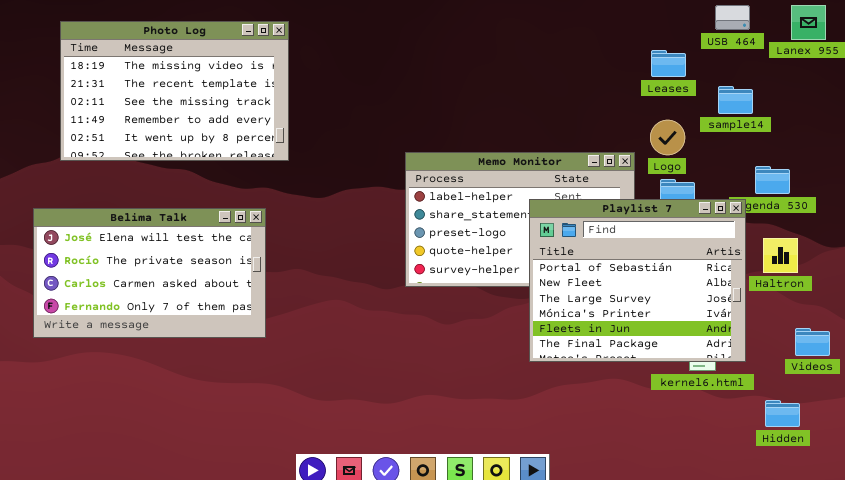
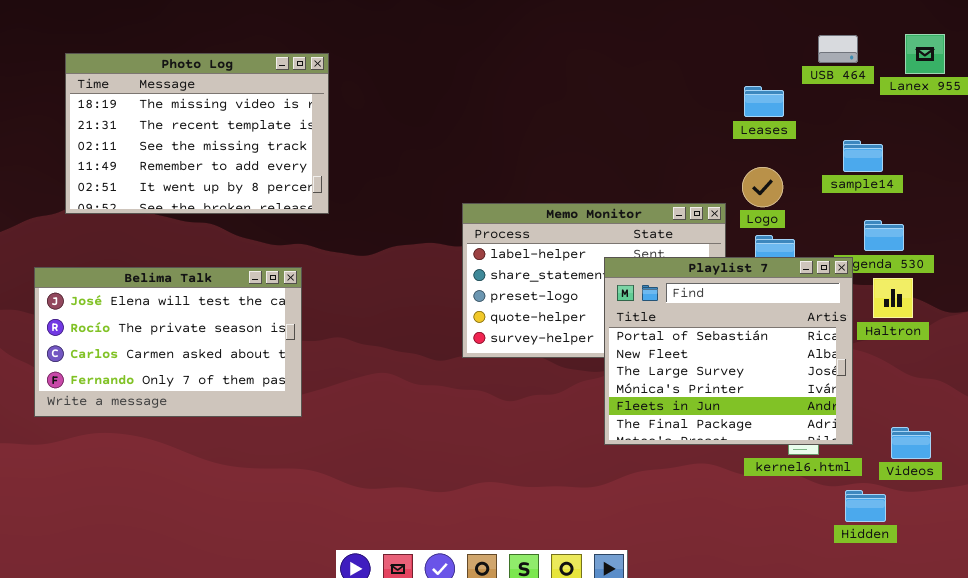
sample14: [718,86,753,114] -> [843,140,883,172], moved
Haltron: [763,238,798,273] -> [873,278,913,318], moved
Videos: [795,328,830,356] -> [891,427,931,459], moved
Hidden: [765,400,800,427] -> [845,490,886,522], moved

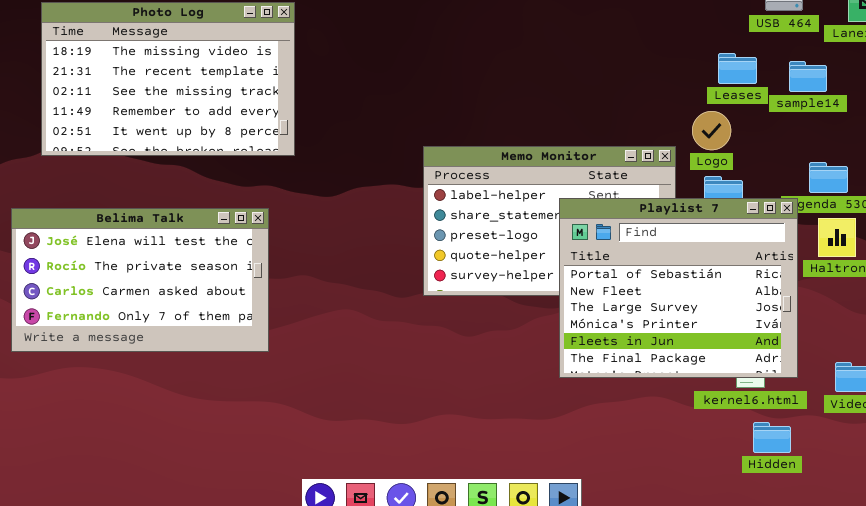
Leases: [744,86,784,117] -> [718,53,757,84], moved
sample14: [843,140,883,172] -> [789,61,827,92], moved
Hidden: [845,490,886,522] -> [753,422,791,453], moved

